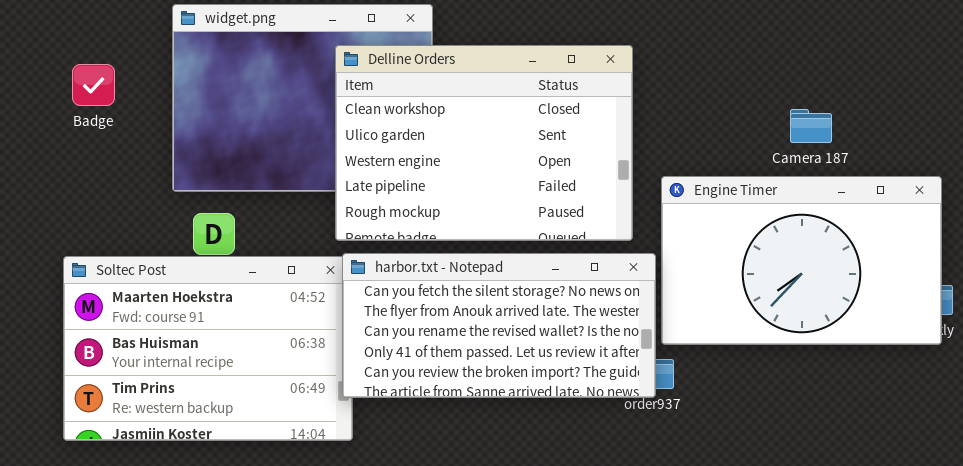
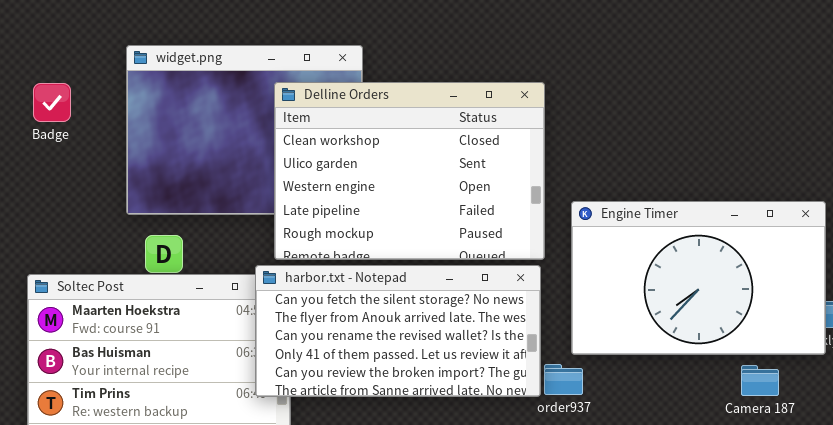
Badge: [72,64,115,106] -> [33,83,71,122], moved
Camera 187: [790,109,832,143] -> [741,365,779,396], moved
harbor.txt - Notepad: [342,253,656,398] -> [255,265,541,397], moved

